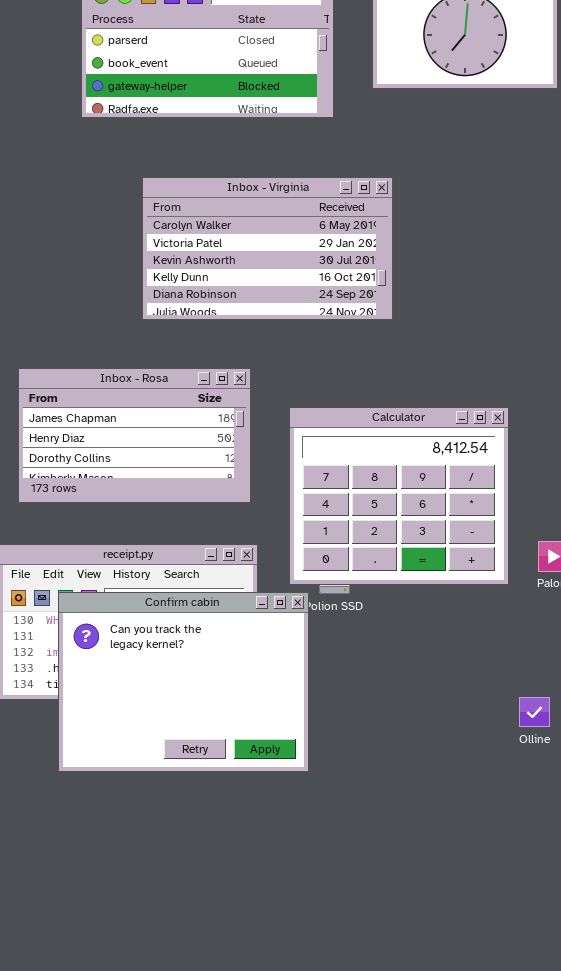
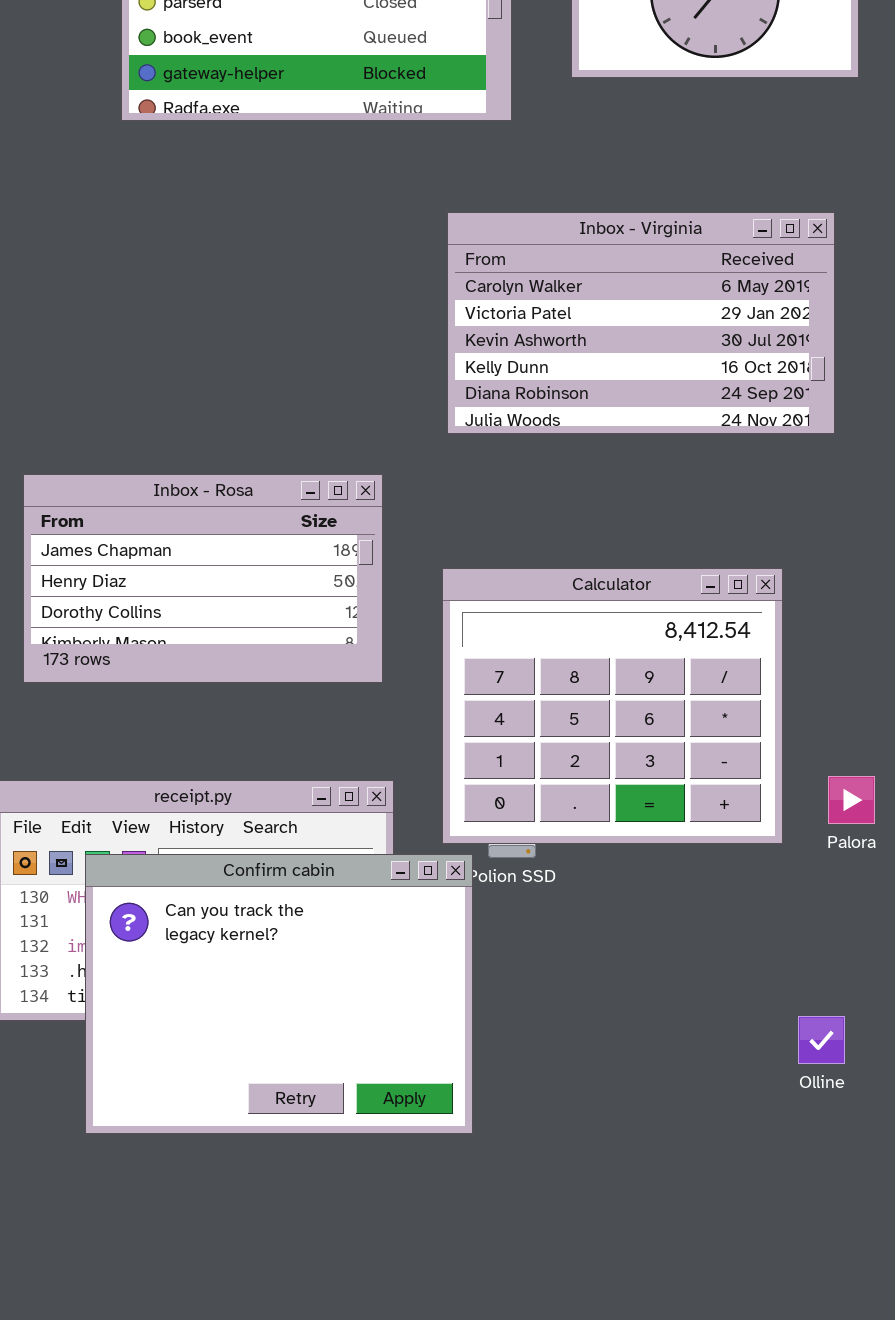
Inbox - Virginia: [142,177,393,320] -> [447,212,835,434], moved
Inbox - Rosa: [18,368,251,503] -> [23,474,383,683], moved

